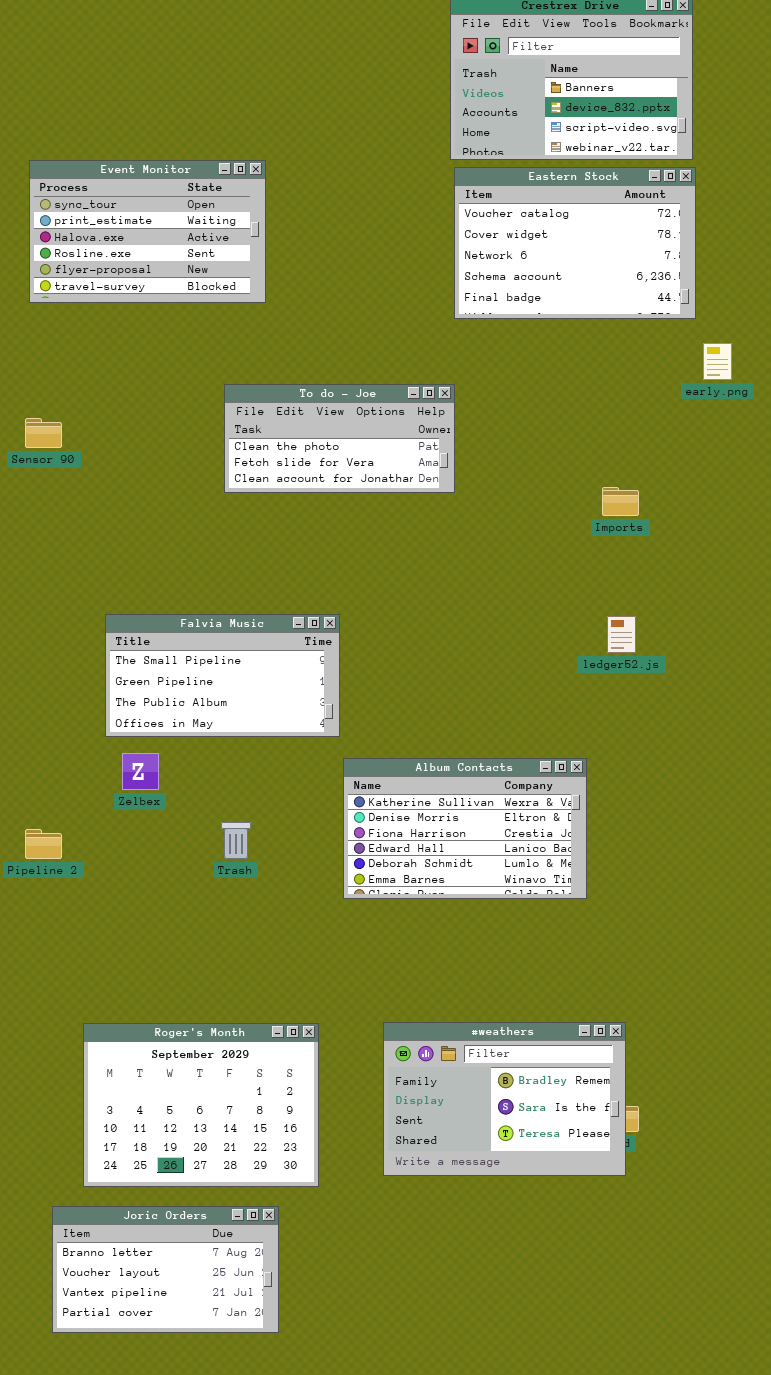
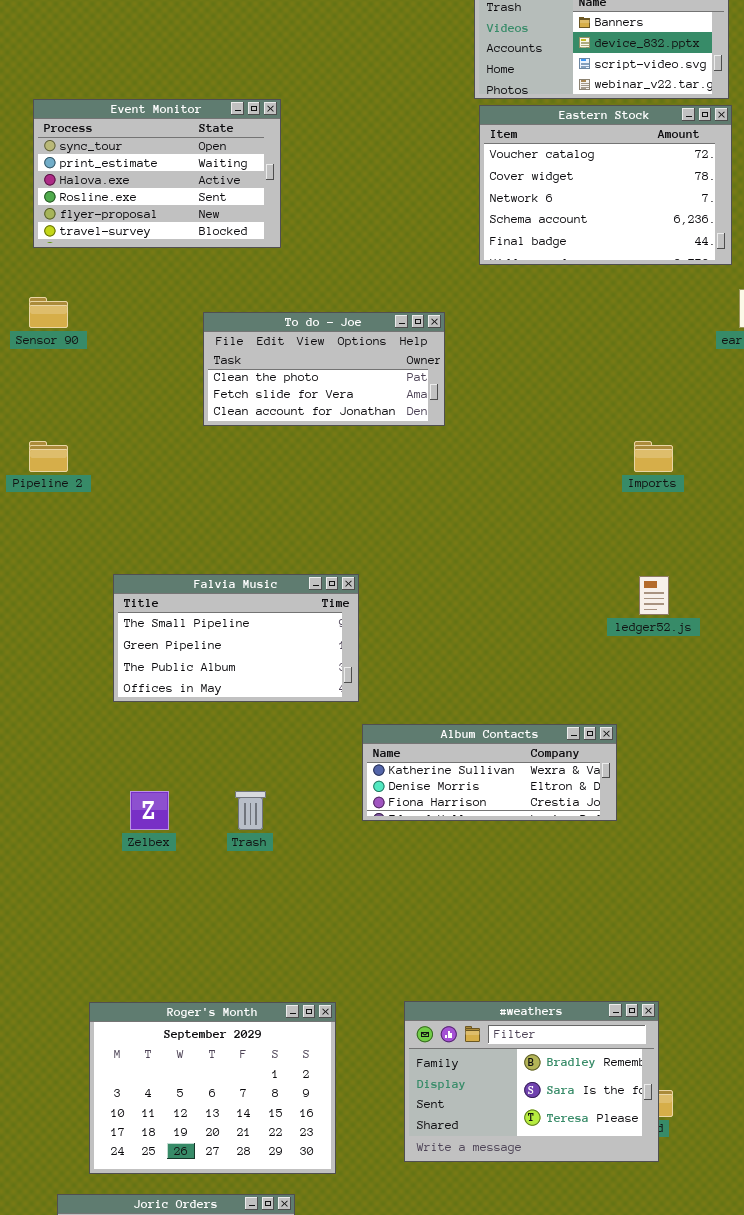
To do - Joe: [224,384,455,493] -> [203,312,445,426], moved
Sensor 90: [25,418,62,448] -> [29,297,68,328], moved
Zelbex: [122,753,159,790] -> [130,791,169,830], moved
Album Contacts: [343,758,587,899] -> [362,724,617,821], resized
Pipeline 2: [25,829,62,859] -> [29,441,68,472], moved

